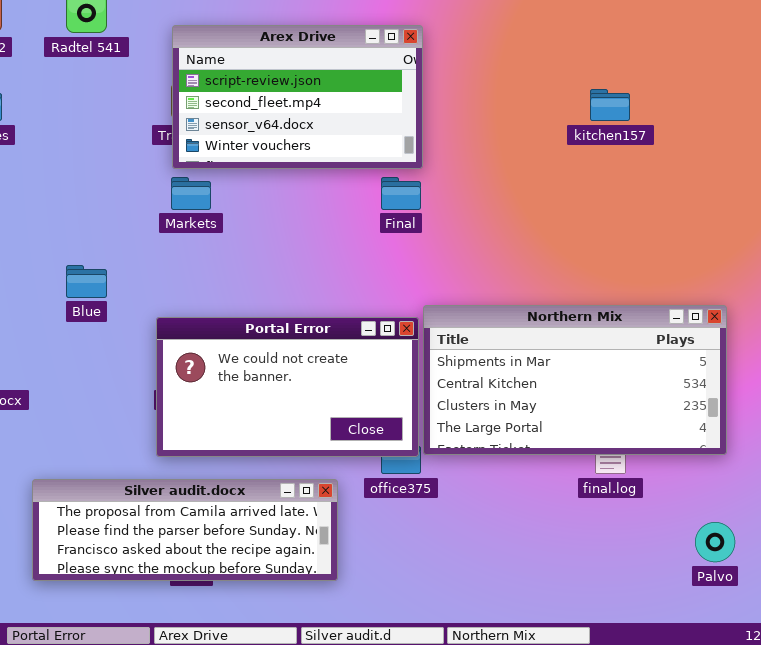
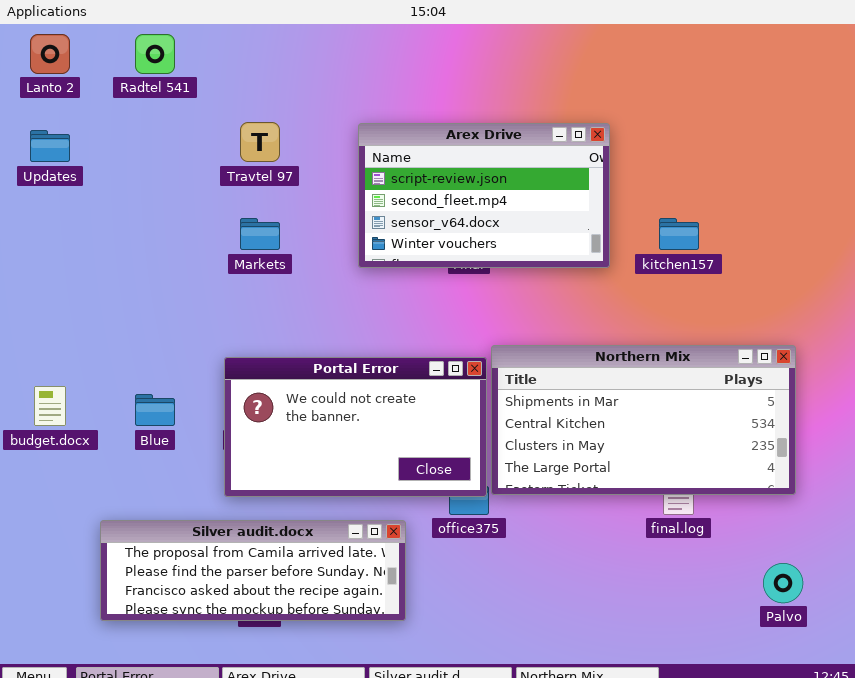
Arex Drive: [172,25,423,169] -> [358,123,610,268], moved
kitchen157: [590,89,630,121] -> [659,218,699,250], moved
Blue: [66,265,107,298] -> [135,394,175,426], moved

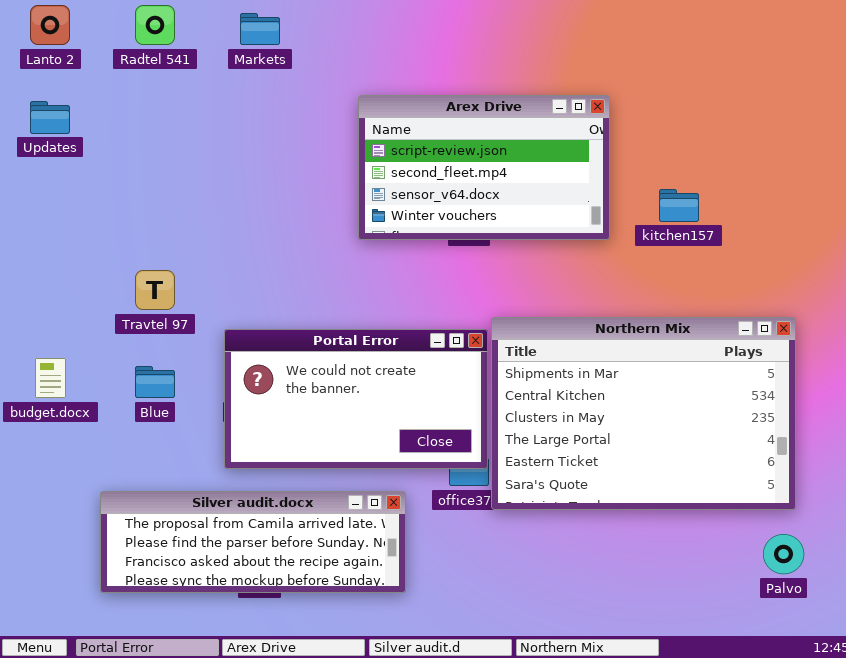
Travtel 97: [240,122,280,162] -> [135,270,175,310], moved
Markets: [240,218,280,250] -> [240,13,280,45], moved
Northern Mix: [491,345,796,495] -> [491,317,796,510], resized

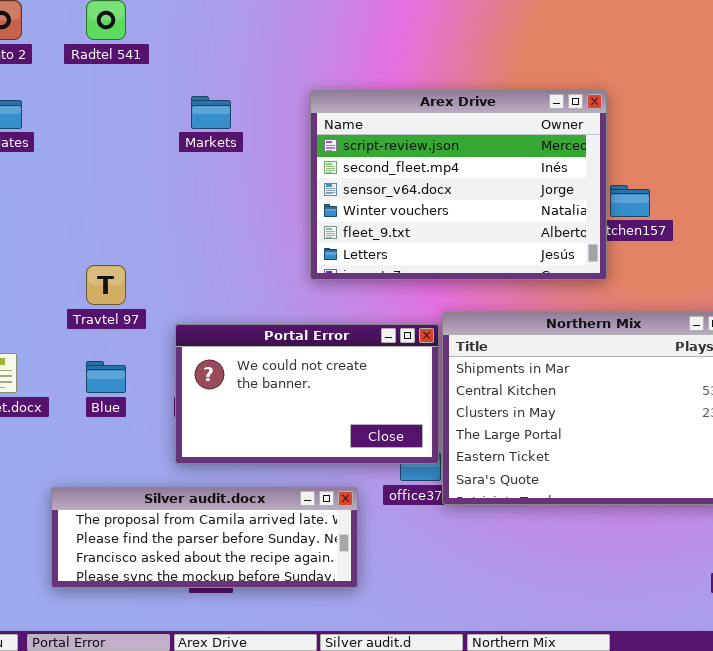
Markets: [240,13,280,45] -> [191,96,231,129], moved
Arex Drive: [358,95,610,240] -> [310,90,607,280], resized

